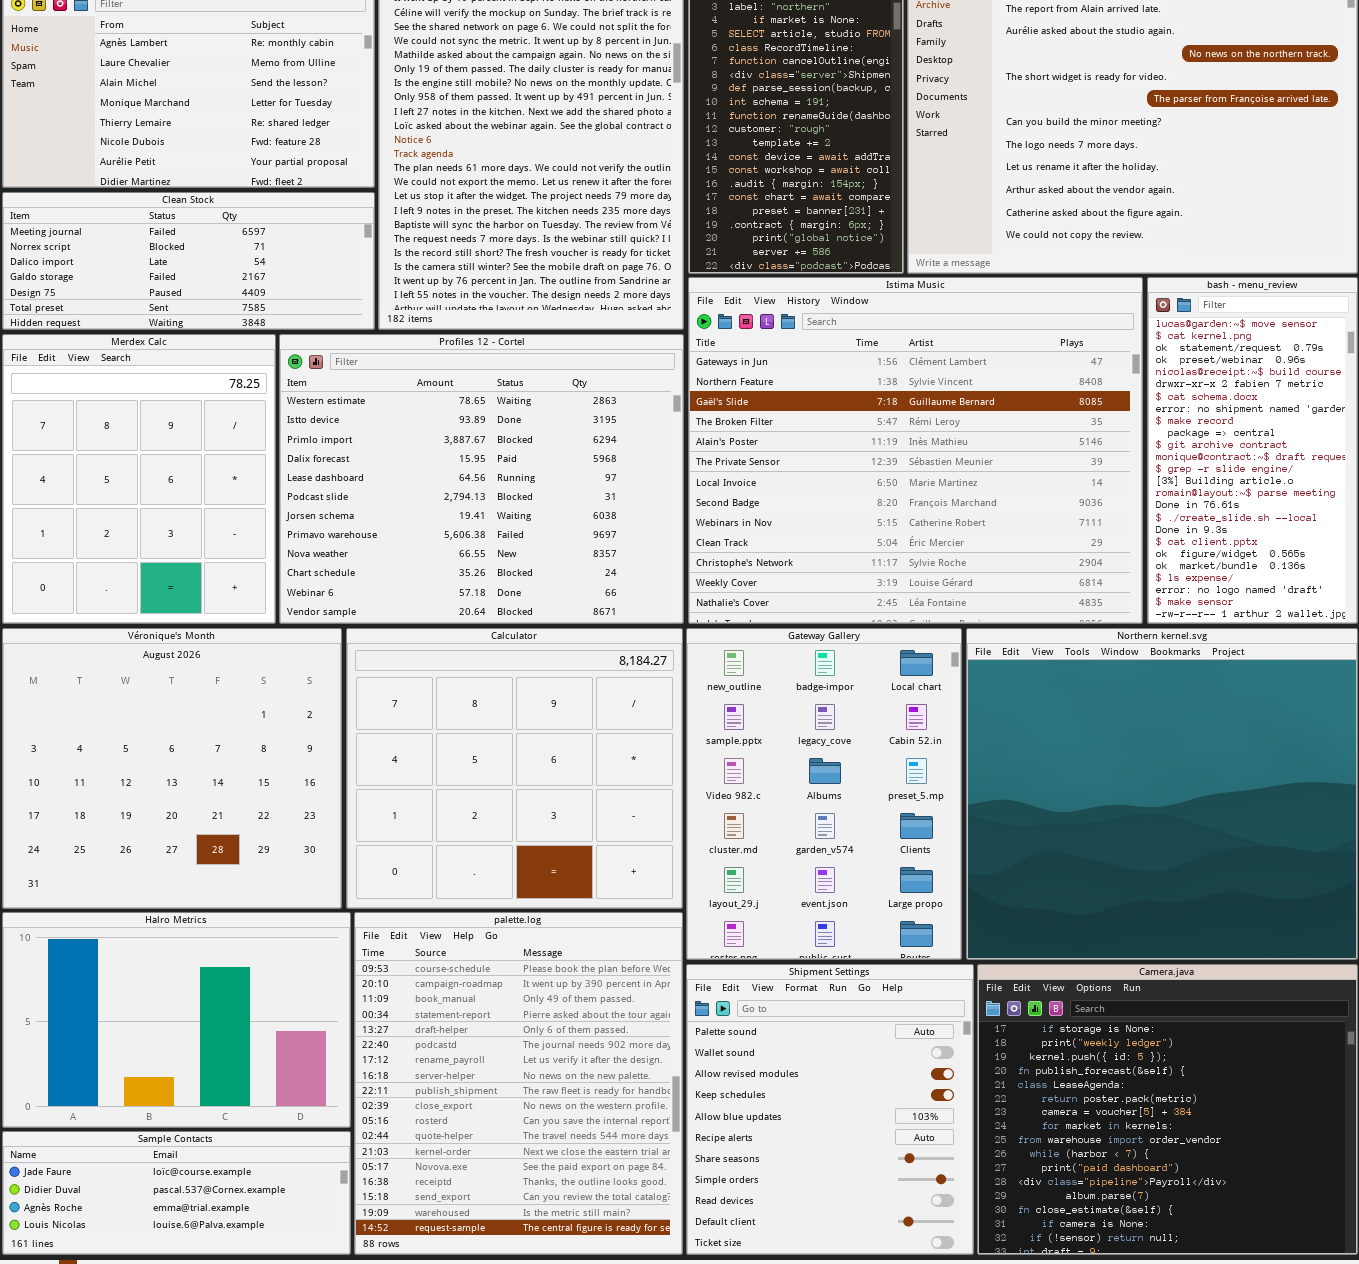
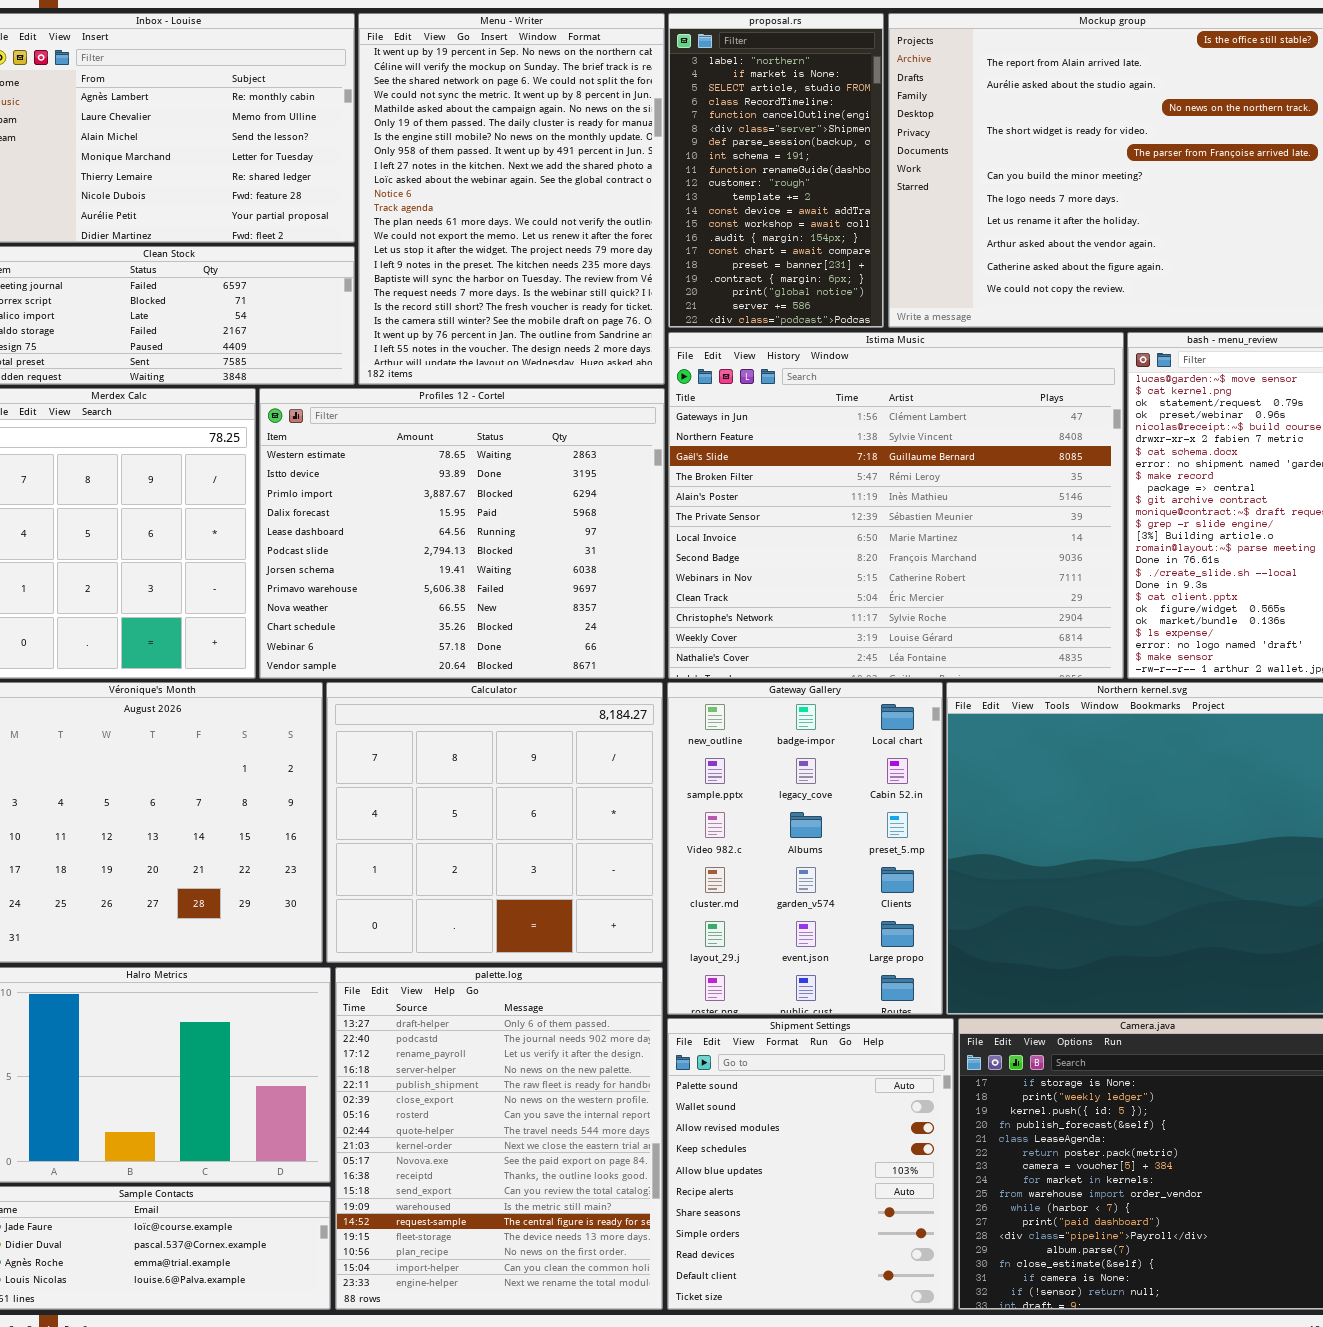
palette.log: [354,912,683,1255] -> [335,967,663,1310], scrolled down 4 rows

